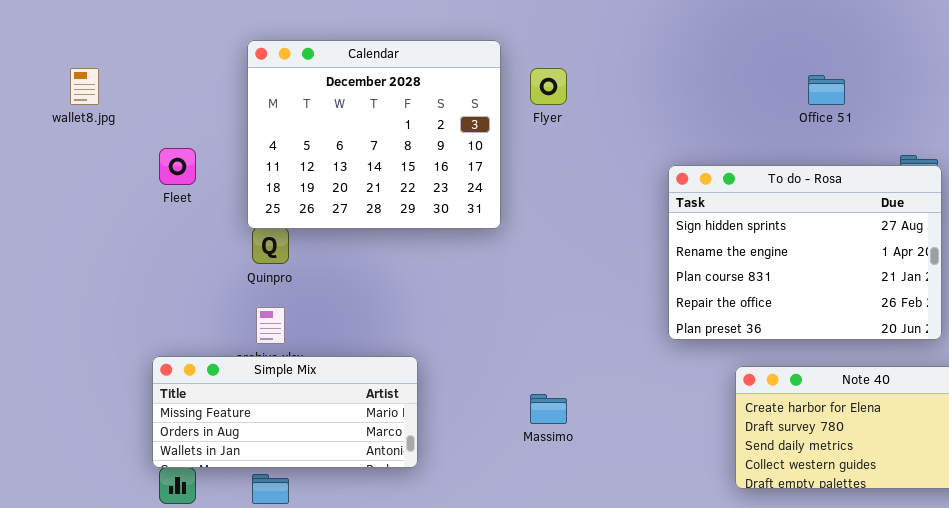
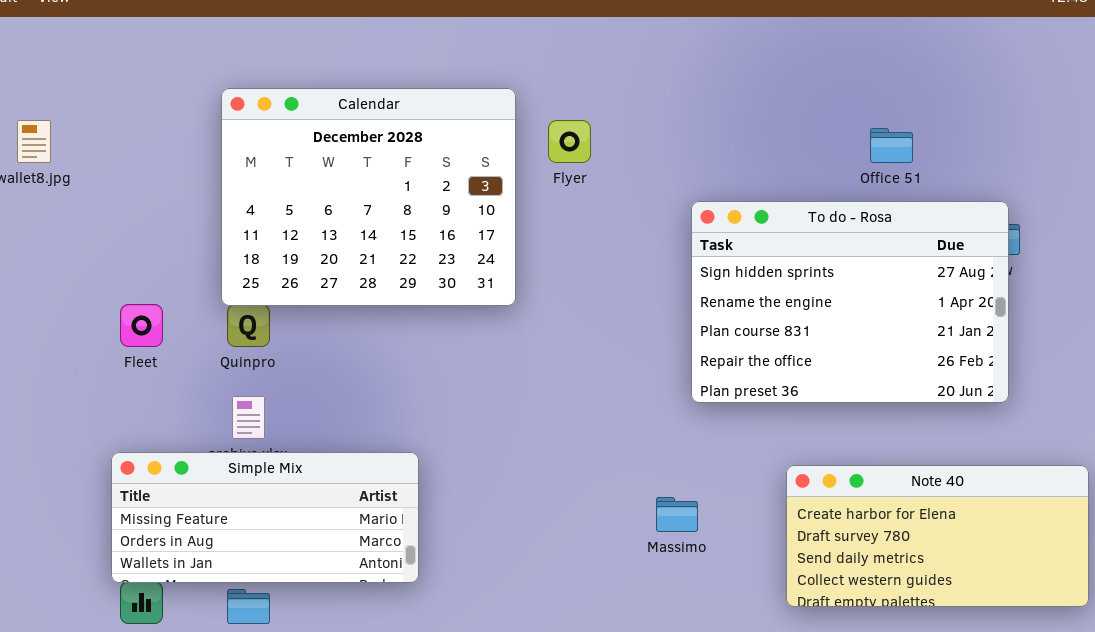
Fleet: [159,148,196,185] -> [120,304,163,347], moved
To do - Rosa: [668,165,942,340] -> [691,201,1009,403], moved
Massimo: [530,394,567,424] -> [656,497,698,532], moved

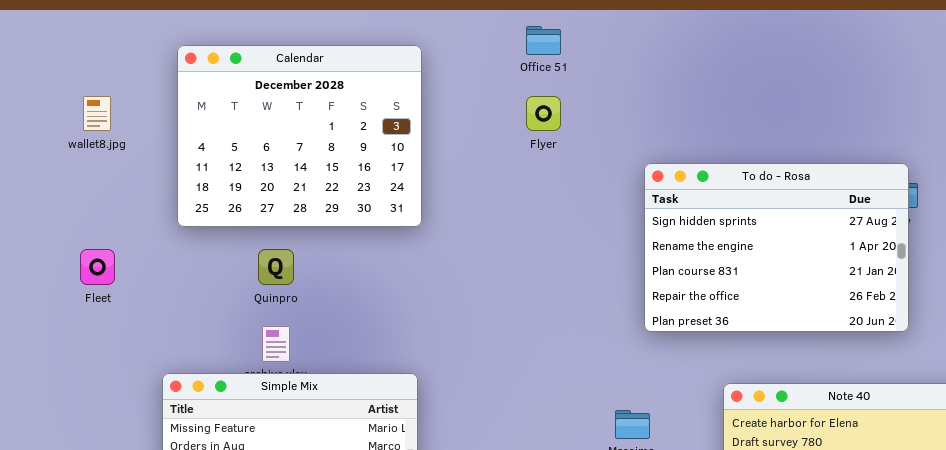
Calendar: [221,88,516,306] -> [177,45,422,227], moved
Office 51: [870,128,913,163] -> [526,26,561,55], moved
Fleet: [120,304,163,347] -> [80,249,115,285], moved

